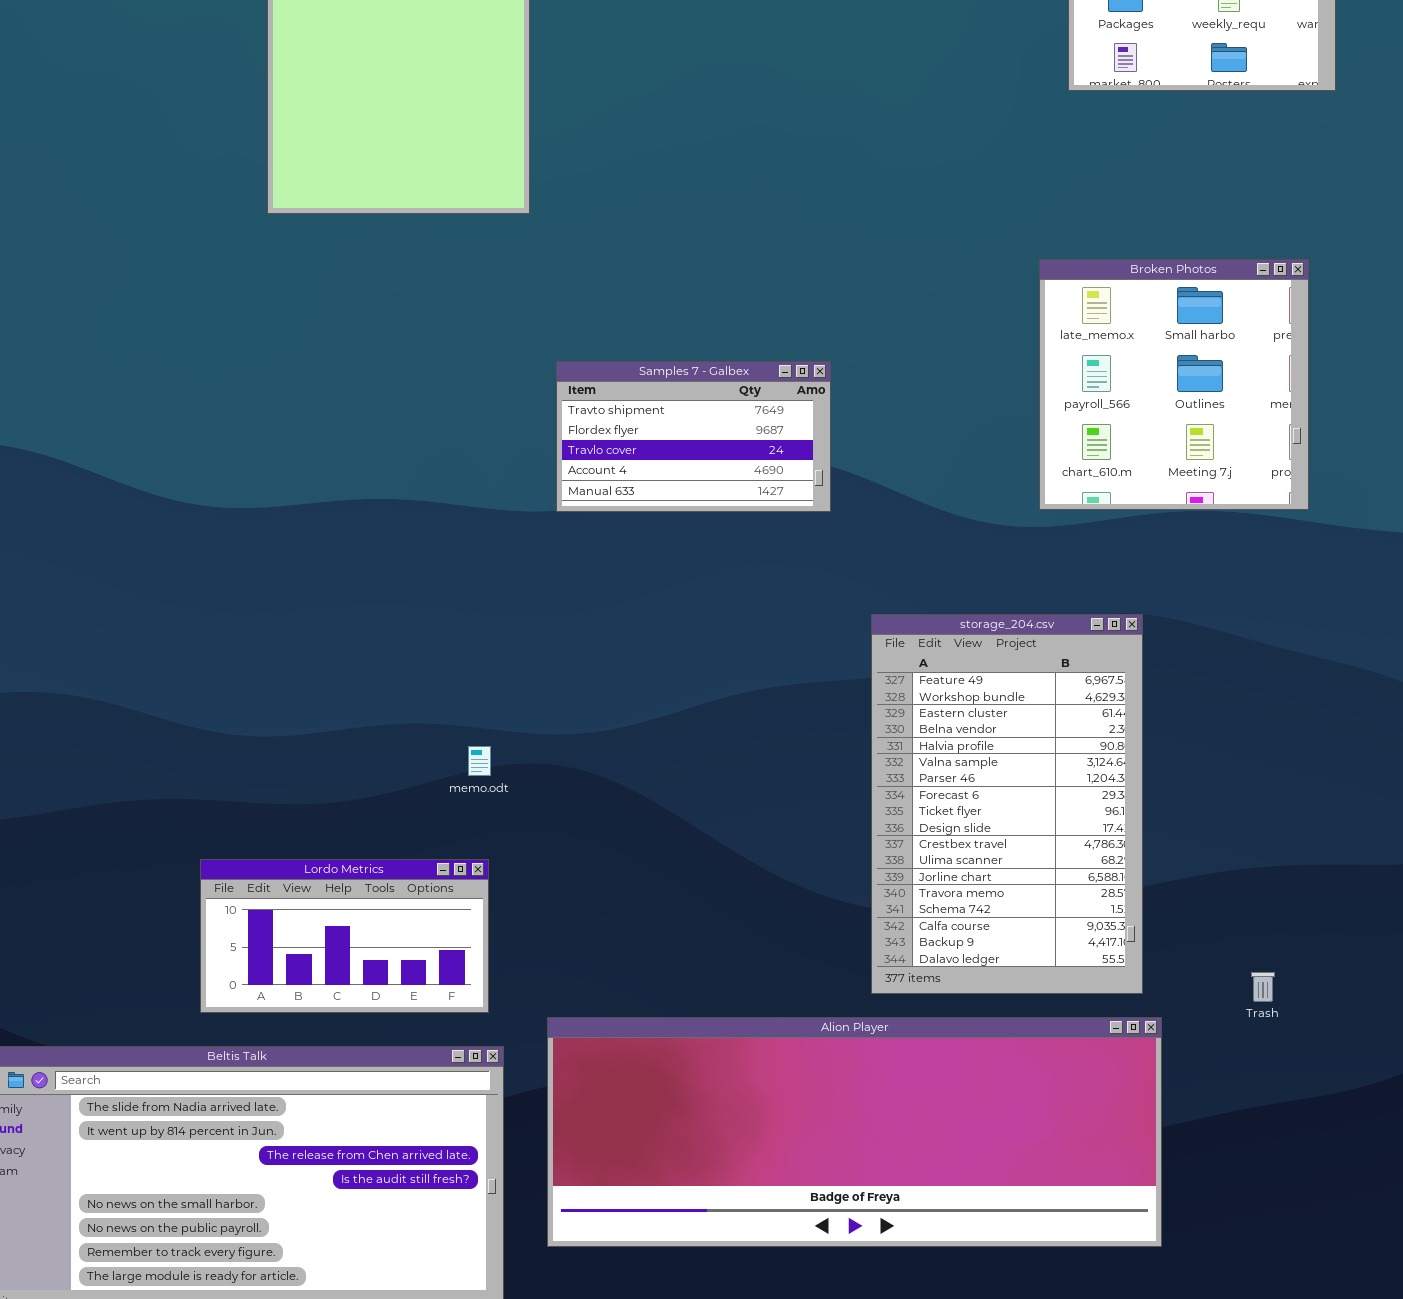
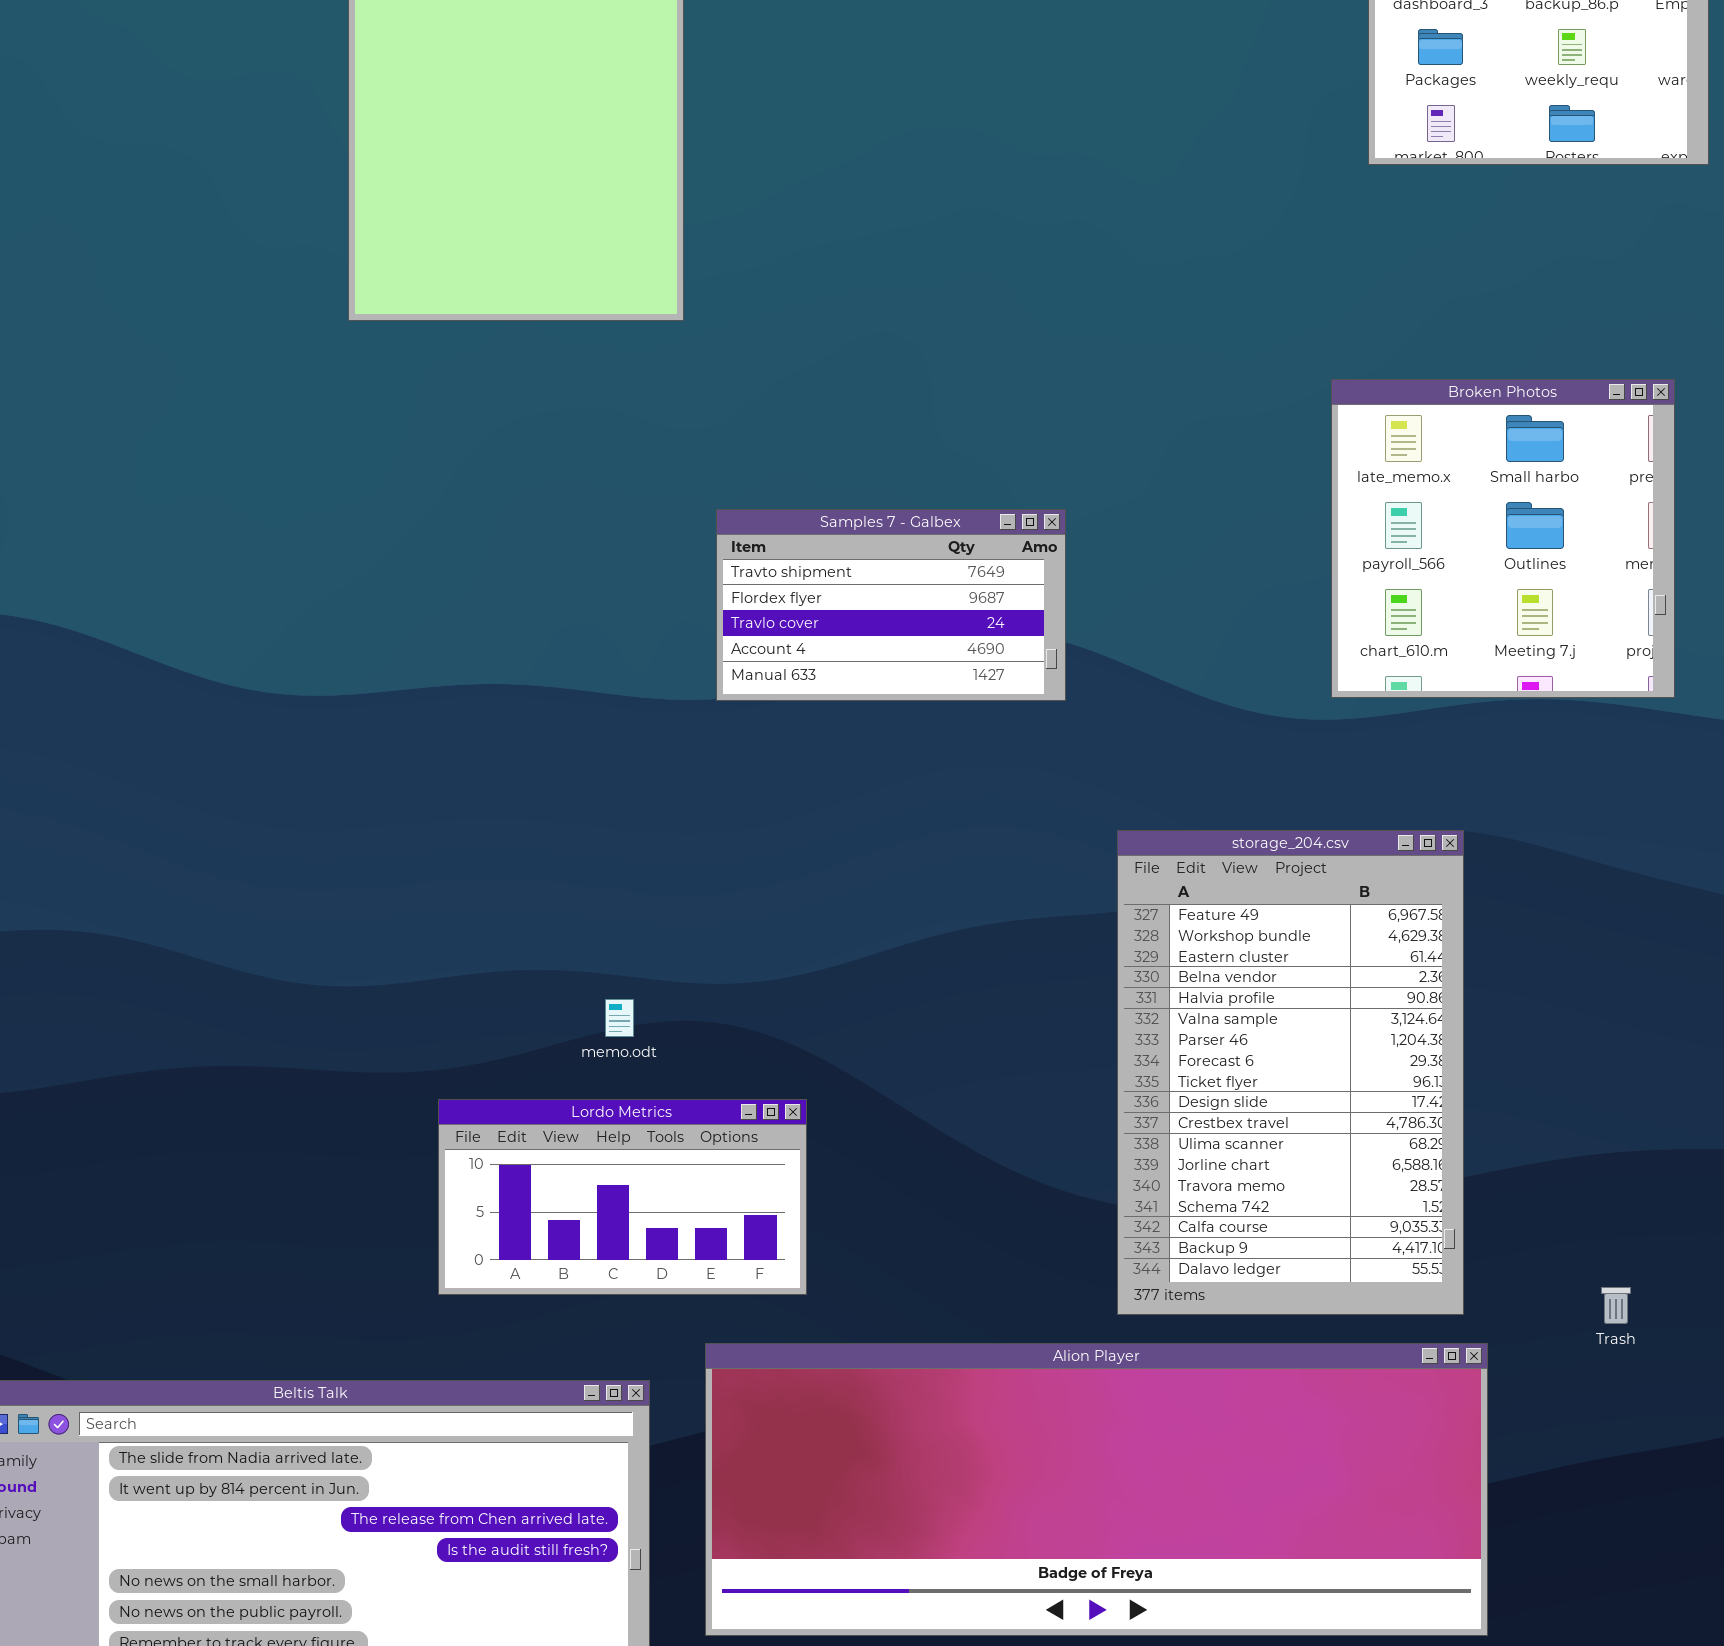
Lordo Metrics: [200,859,489,1013] -> [438,1099,807,1295], moved

